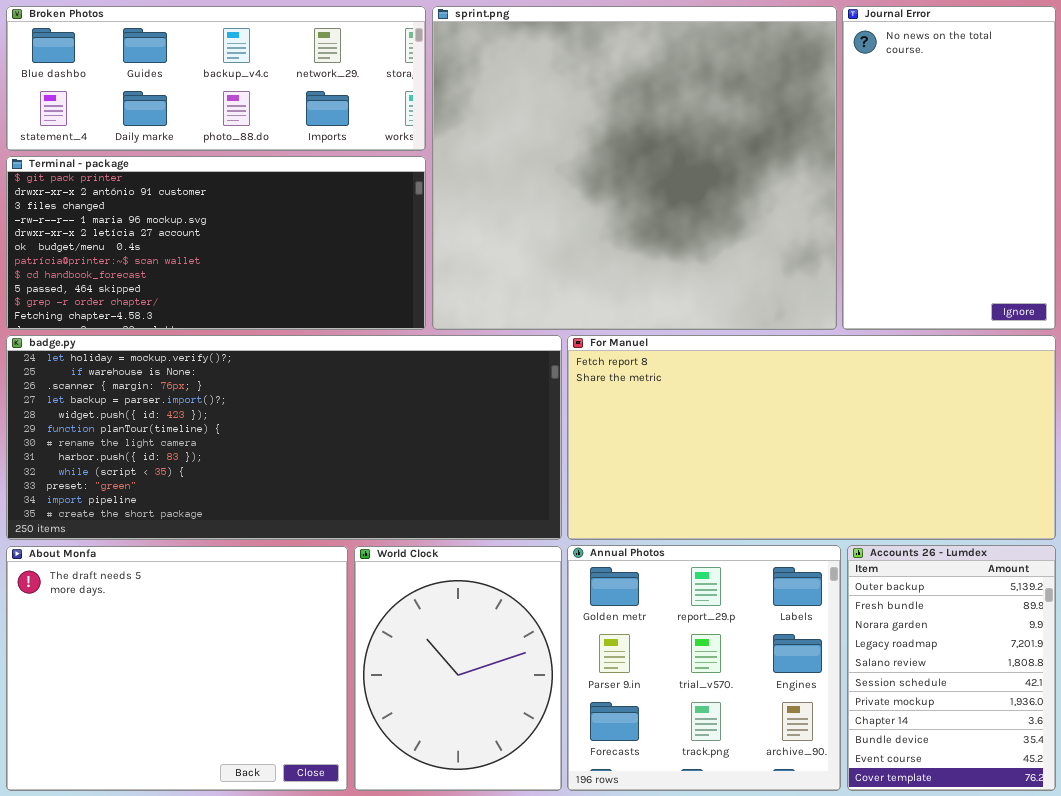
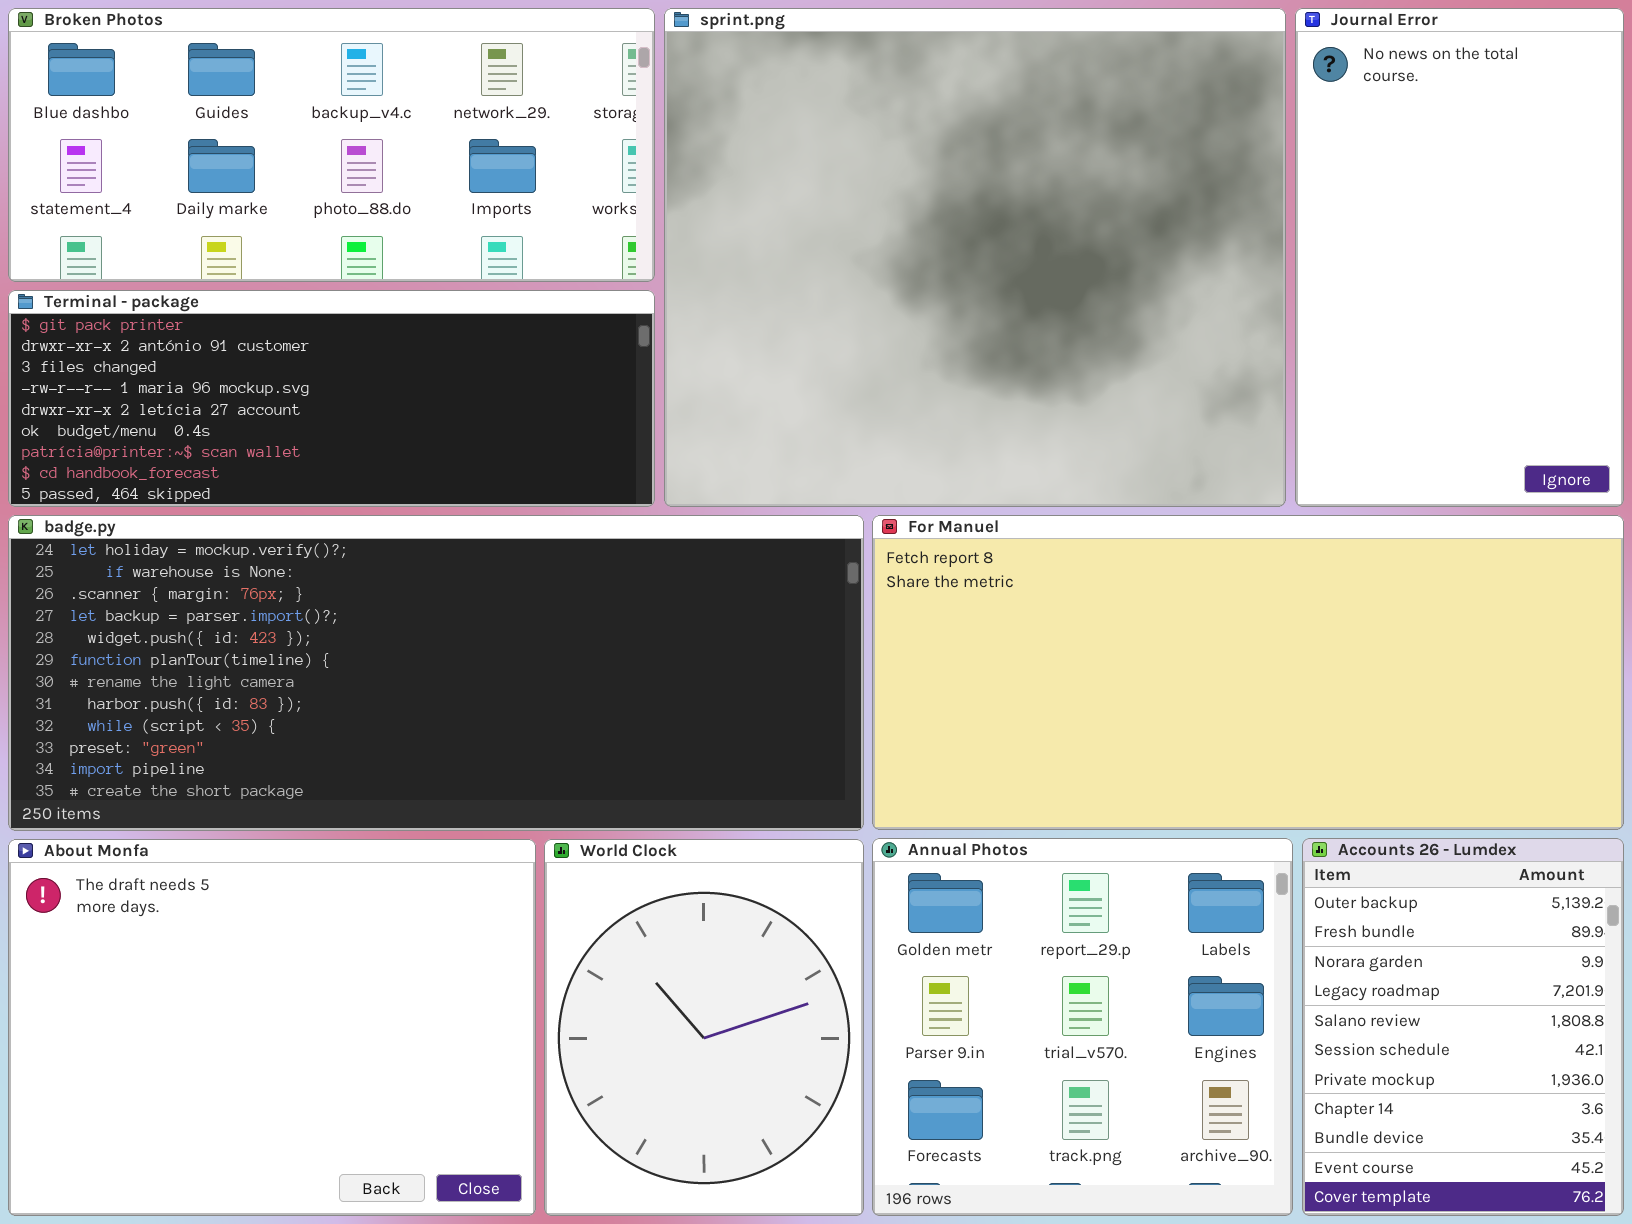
Broken Photos: [6,6,426,151] -> [8,8,655,282], resized
Terminal - package: [6,156,426,330] -> [8,290,655,507], resized

